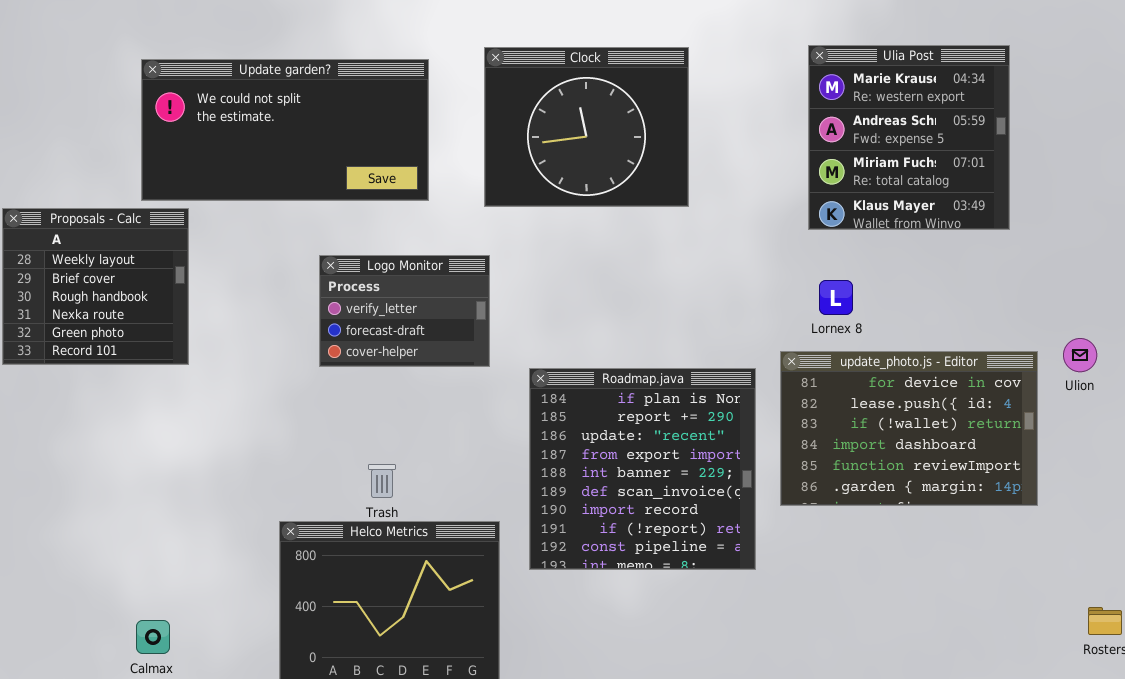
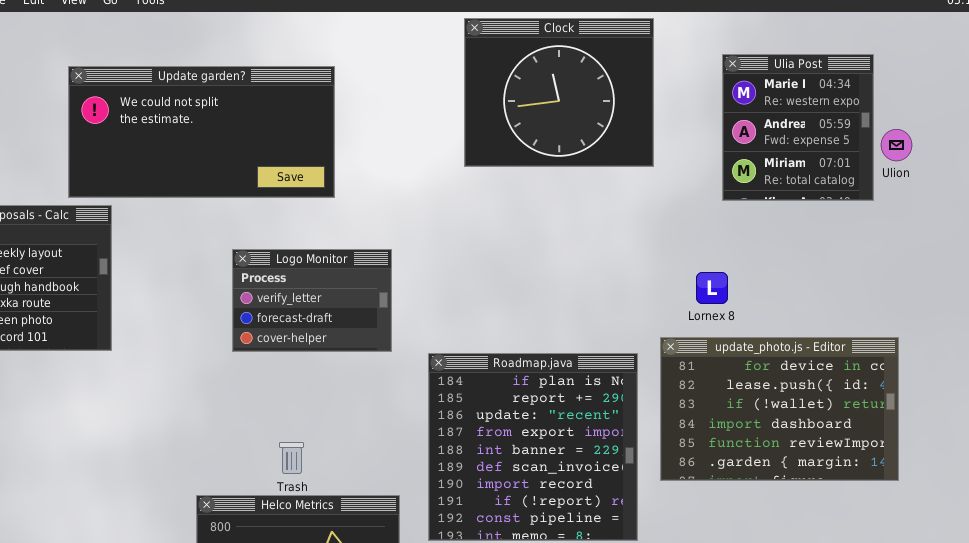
Ulia Post: [808,45,1010,230] -> [722,54,874,201], resized
Clock: [484,47,689,207] -> [464,18,654,167], moved
Ulion: [1063,338,1097,372] -> [881,129,912,161], moved

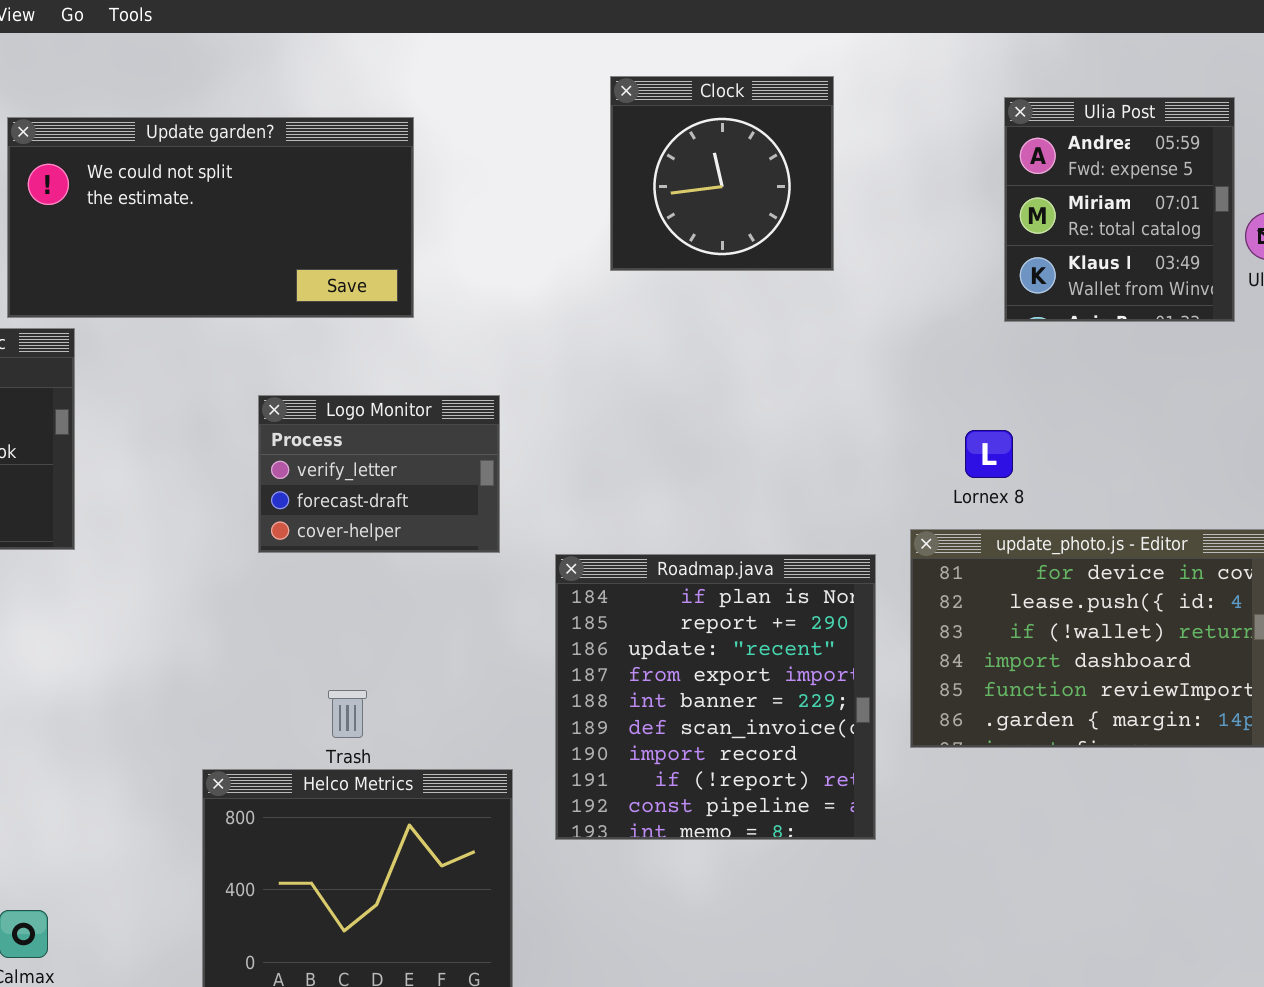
Clock: [464,18,654,167] -> [610,76,834,271], resized
Ulia Post: [722,54,874,201] -> [1004,97,1235,322], scrolled down 1 row

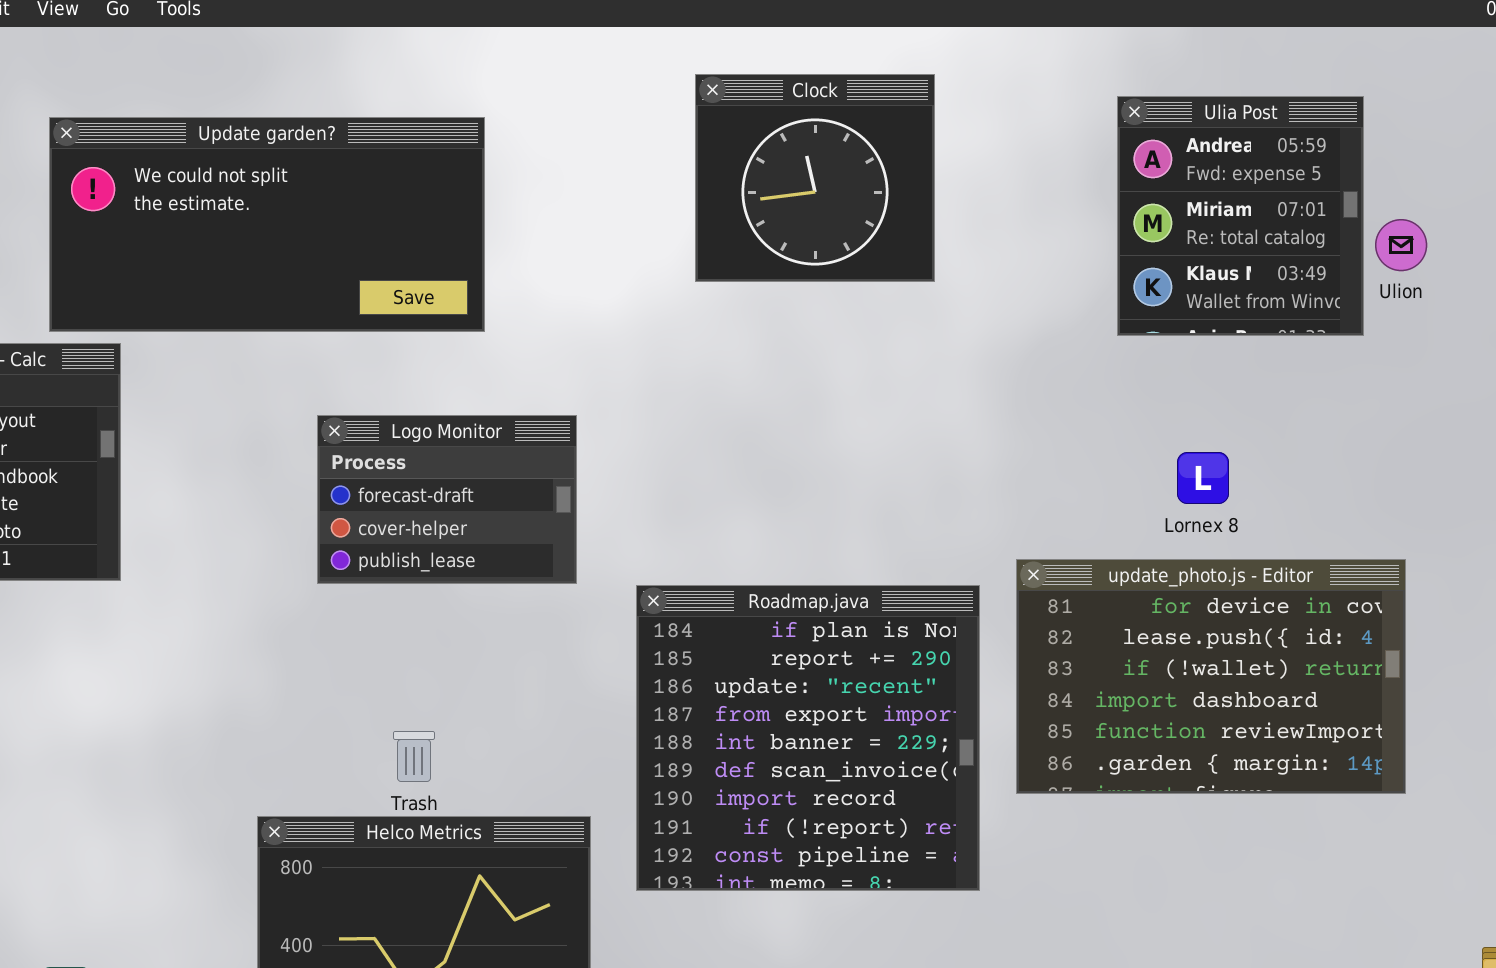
Logo Monitor: [258,395,500,553] -> [317,415,577,584], scrolled down 1 row
Lornex 8: [965,430,1013,478] -> [1177,452,1229,504], moved

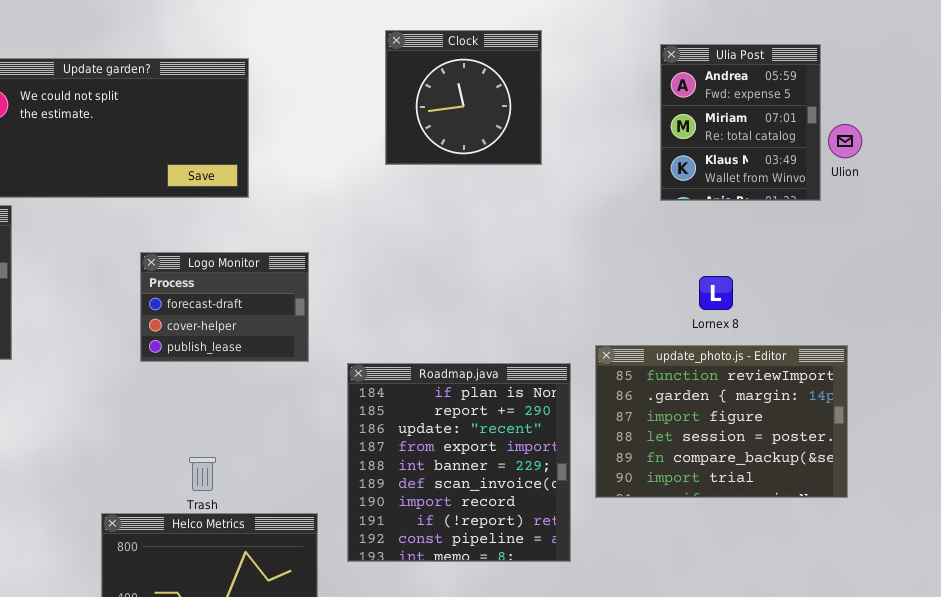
update_photo.js - Editor: [1016,559,1406,794] -> [595,345,848,498], scrolled down 4 rows

